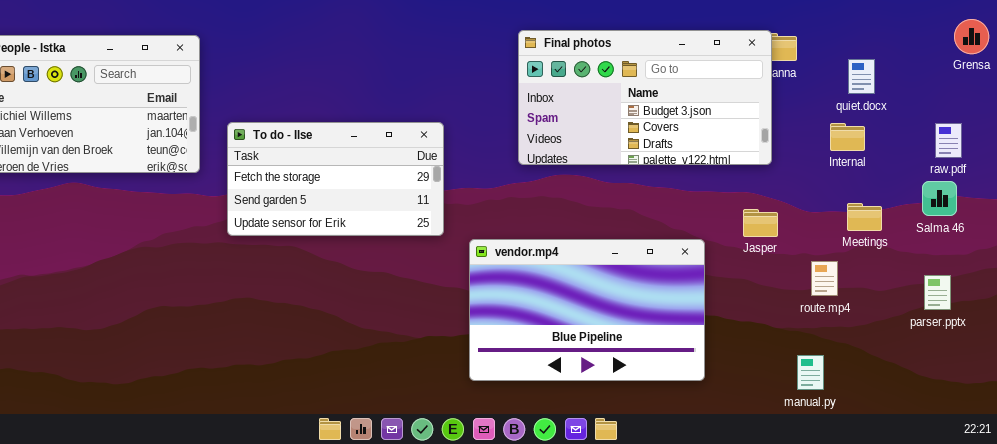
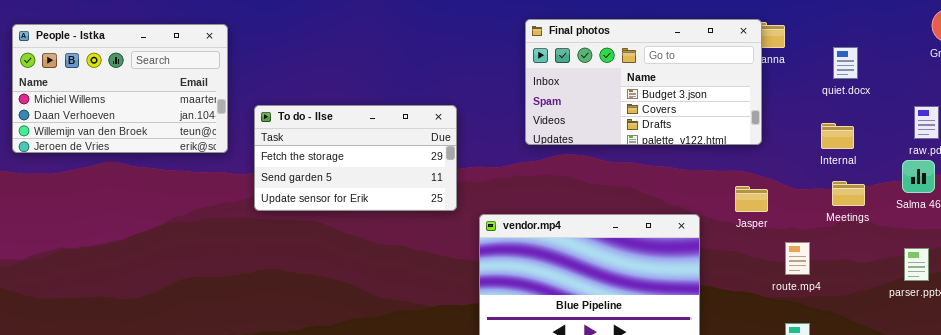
Internal: [830,123,865,151] -> [821,123,854,149], moved
route.mp4: [811,261,838,296] -> [785,242,810,275], moved

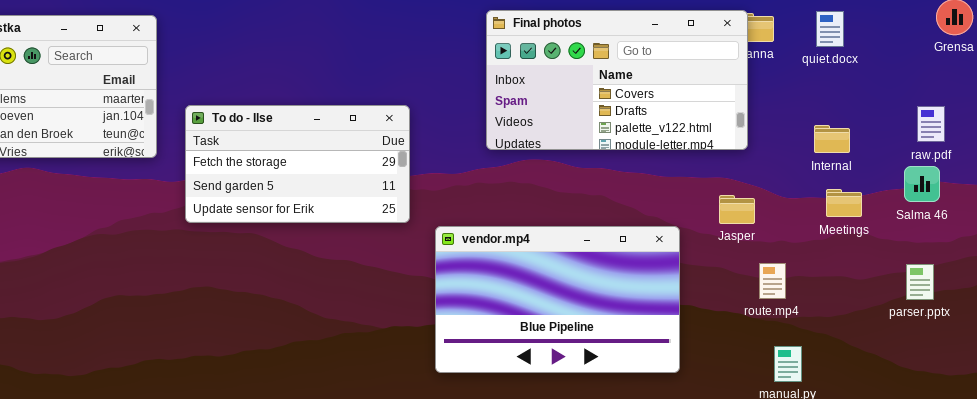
Final photos: [525,19,762,145] -> [486,10,748,150], scrolled down 1 row
quiet.docx: [833,47,858,79] -> [816,11,844,47], moved
route.mp4: [785,242,810,275] -> [759,263,786,299], moved

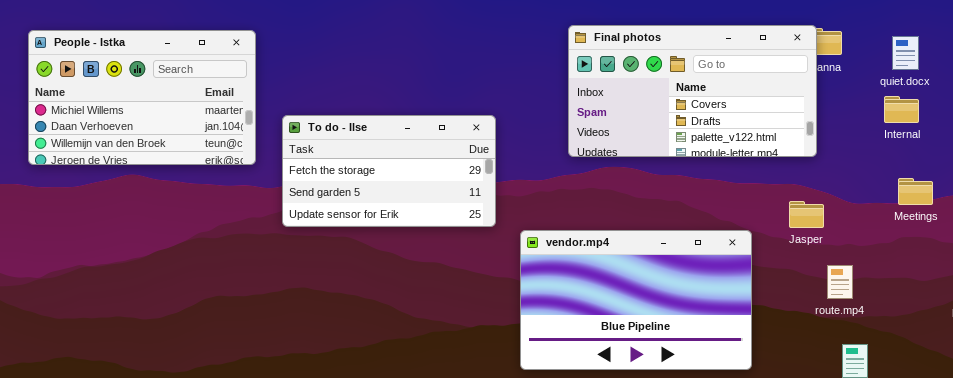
quiet.docx: [816,11,844,47] -> [892,36,919,70], moved
Internal: [814,125,850,153] -> [884,96,919,123], moved
Meetings: [826,189,862,217] -> [898,178,933,205], moved

